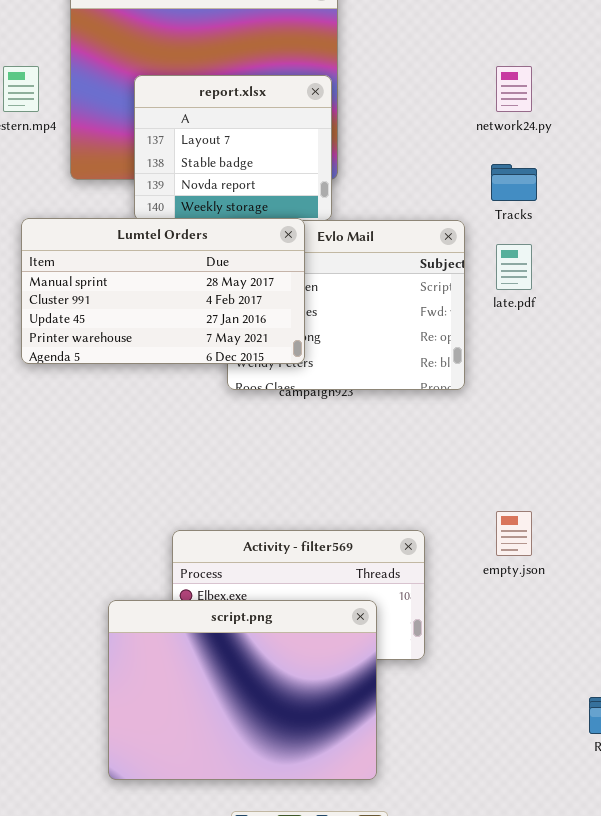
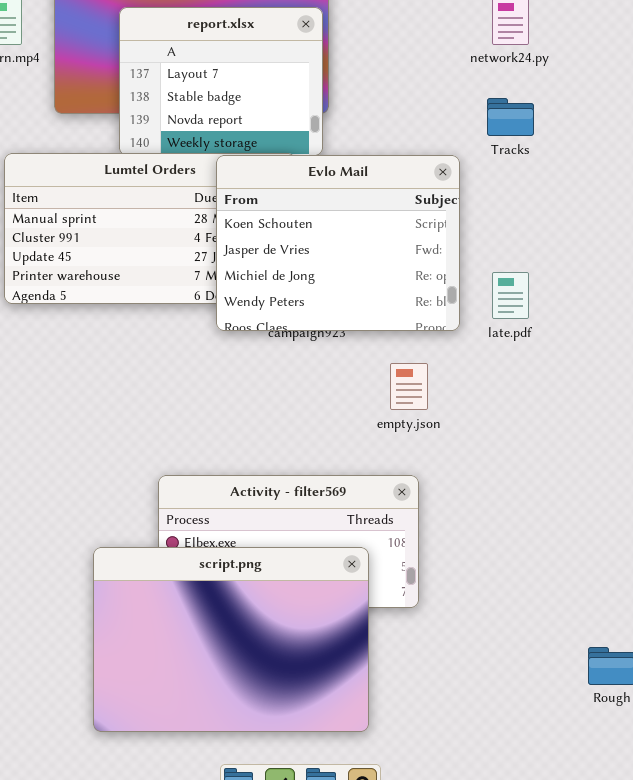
Evlo Mail: [227,220,465,390] -> [216,155,460,331], raised
late.pdf: [496,244,532,290] -> [492,272,529,319], moved
empty.json: [496,511,532,556] -> [390,363,428,410], moved

